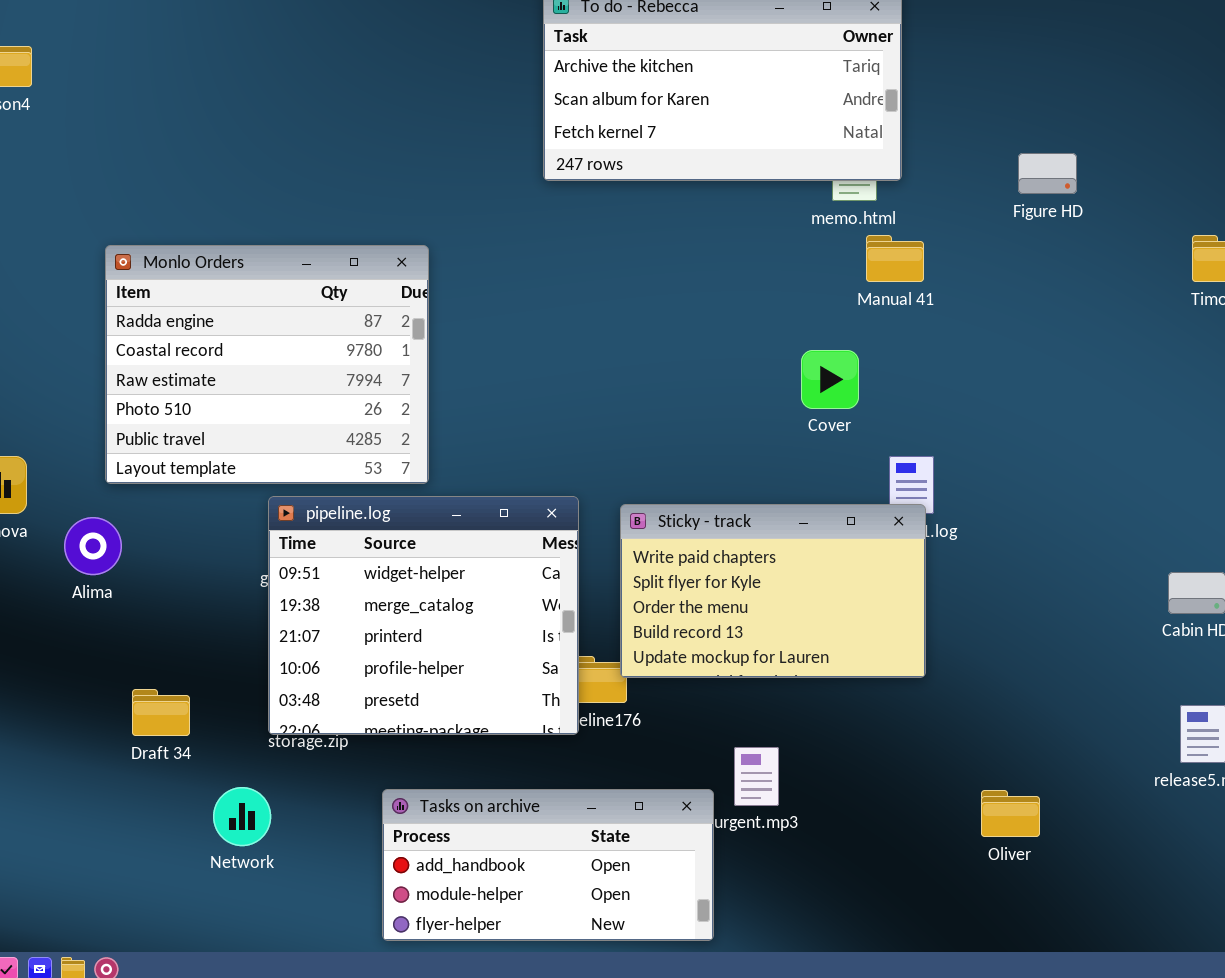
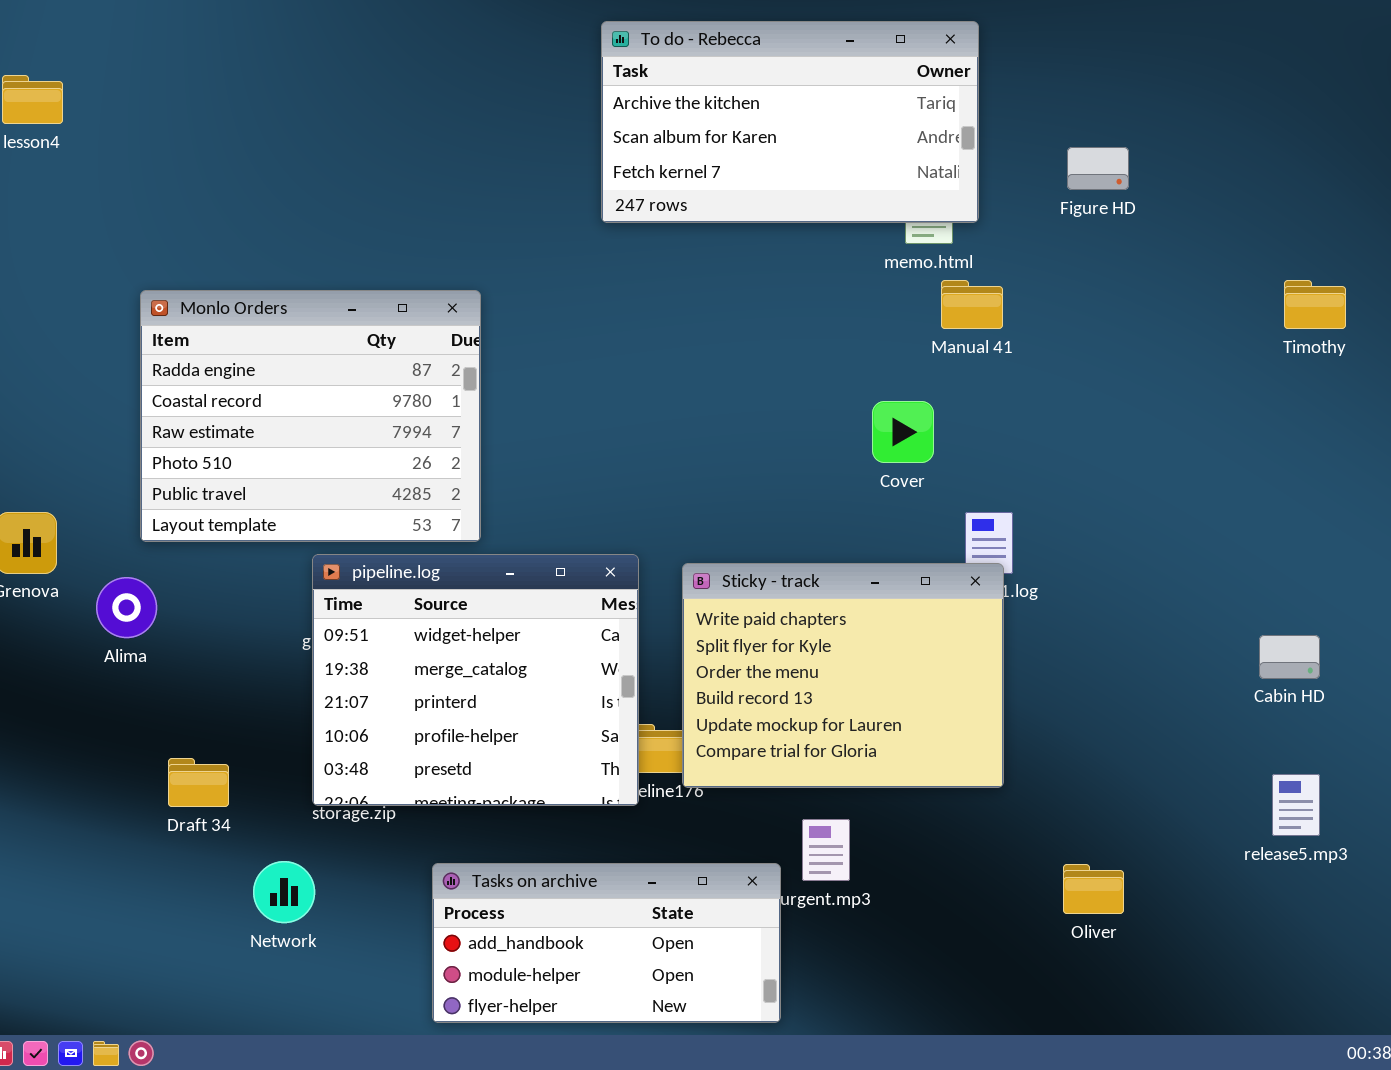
Figure HD: [1018,153,1077,194] -> [1067,147,1129,190], moved
Sticky - track: [620,504,926,678] -> [682,563,1004,788], resized

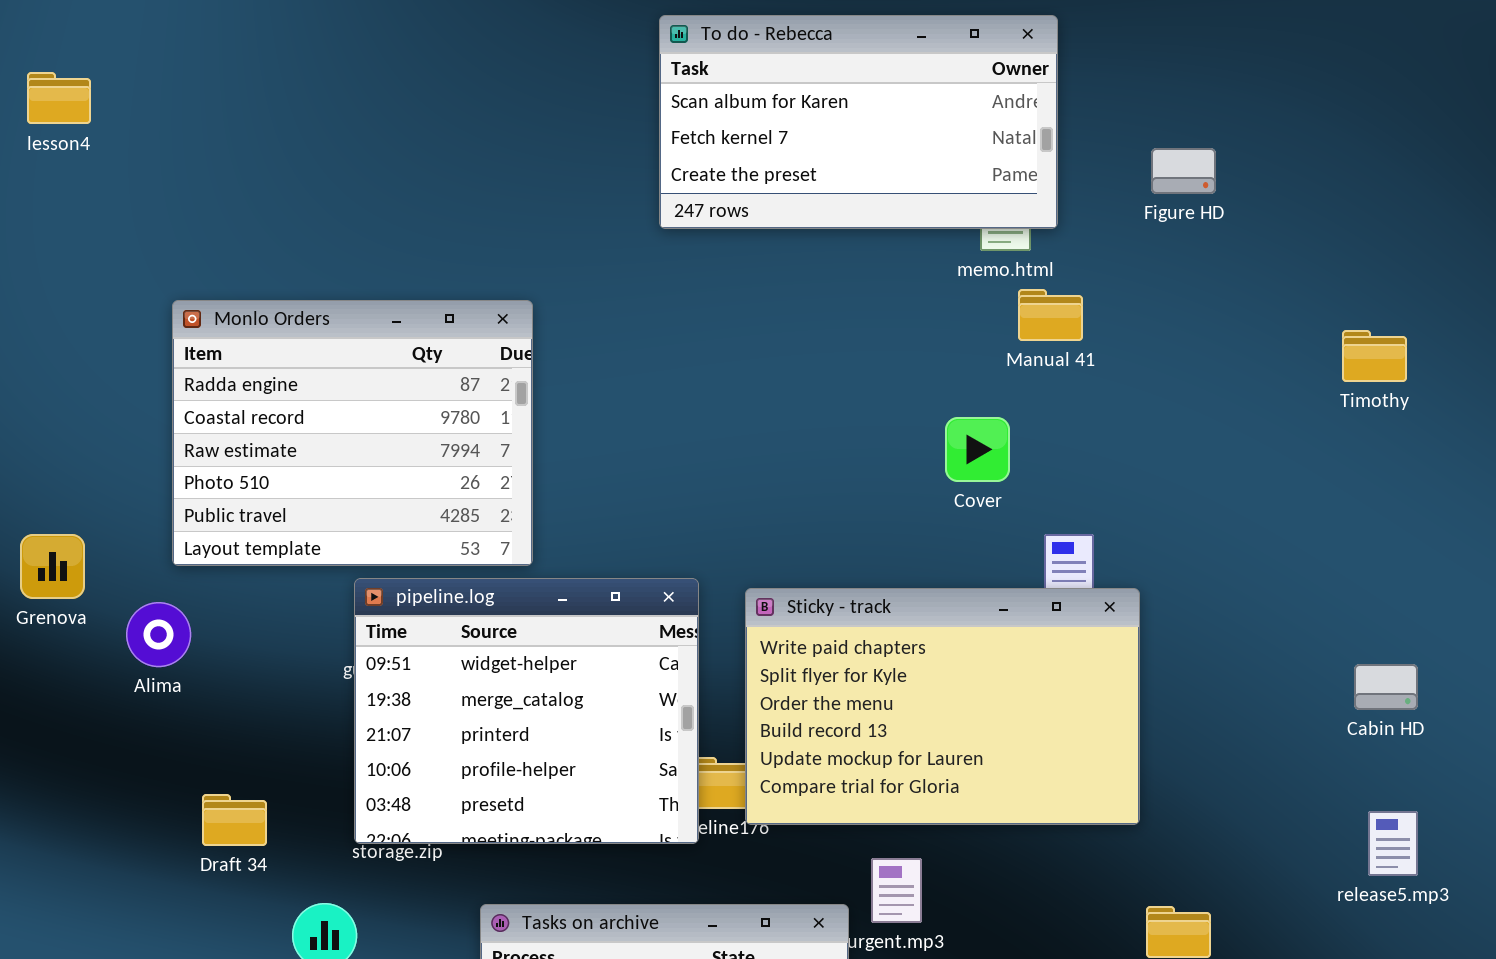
To do - Rebecca: [601,21,979,223] -> [659,15,1058,229], scrolled down 1 row
Timothy: [1284,280,1346,329] -> [1342,330,1407,382], moved
Sticky - track: [682,563,1004,788] -> [745,588,1140,825], resized

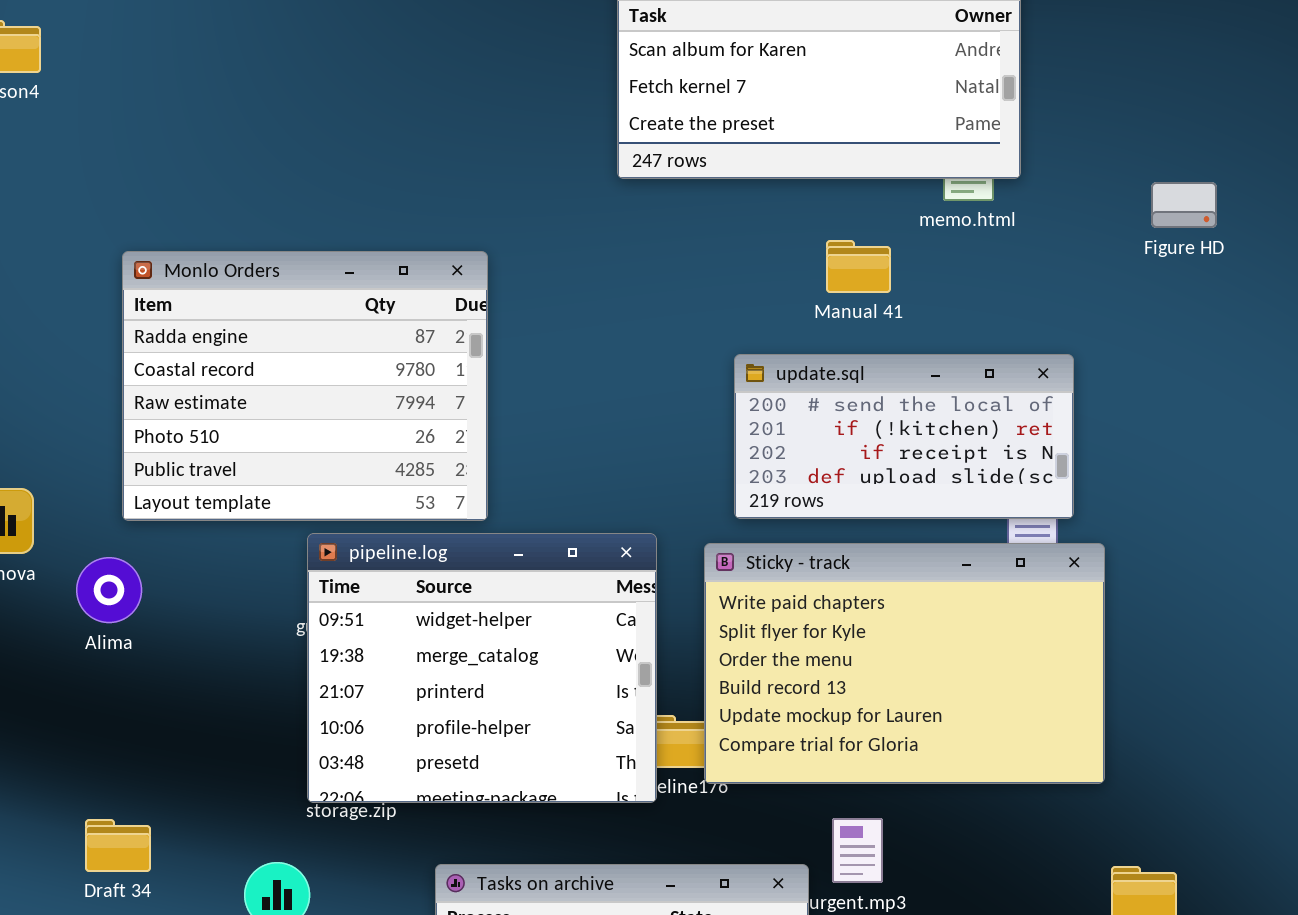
Figure HD: [1151,148,1216,194] -> [1151,182,1217,228], moved
Manual 41: [1018,289,1083,341] -> [826,240,891,293], moved
update.sql: none -> [734,354,1074,519], opened
Draft 34: [202,794,267,846] -> [85,819,151,872], moved

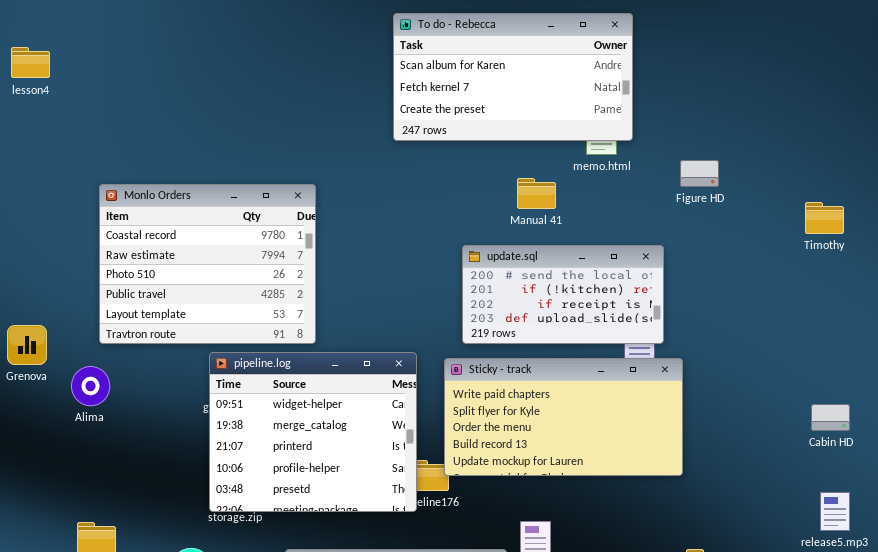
Figure HD: [1151,182,1217,228] -> [680,160,719,187], moved
Monlo Orders: [122,251,488,521] -> [99,184,316,344], scrolled down 1 row
Sticky - track: [704,543,1105,784] -> [444,358,683,476], resized

